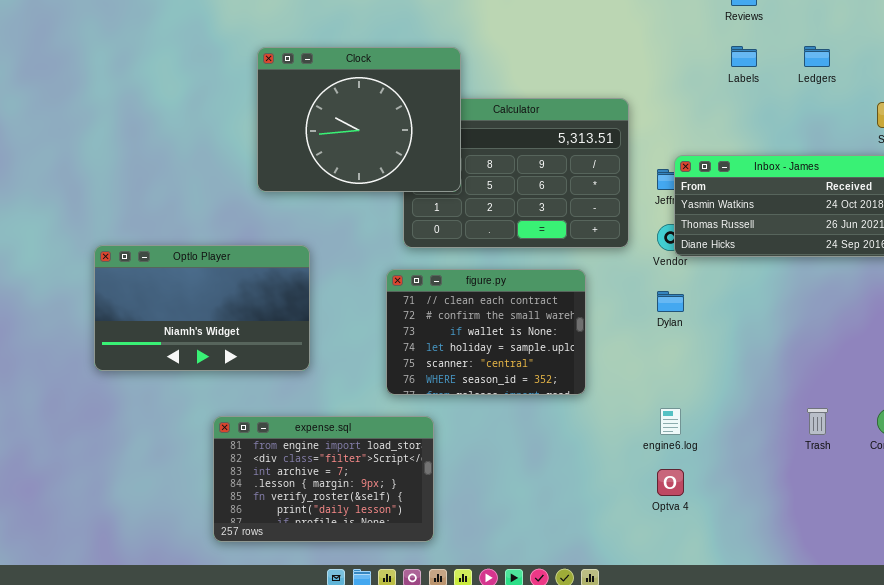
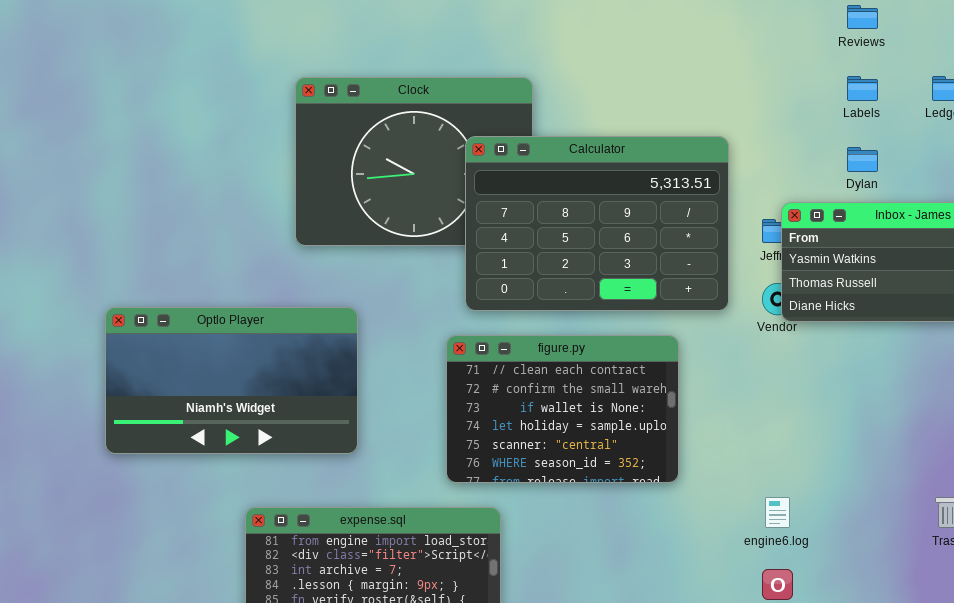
Calculator: [403,98,629,248] -> [465,136,729,311], raised
Dylan: [657,291,684,312] -> [847,147,878,172], moved

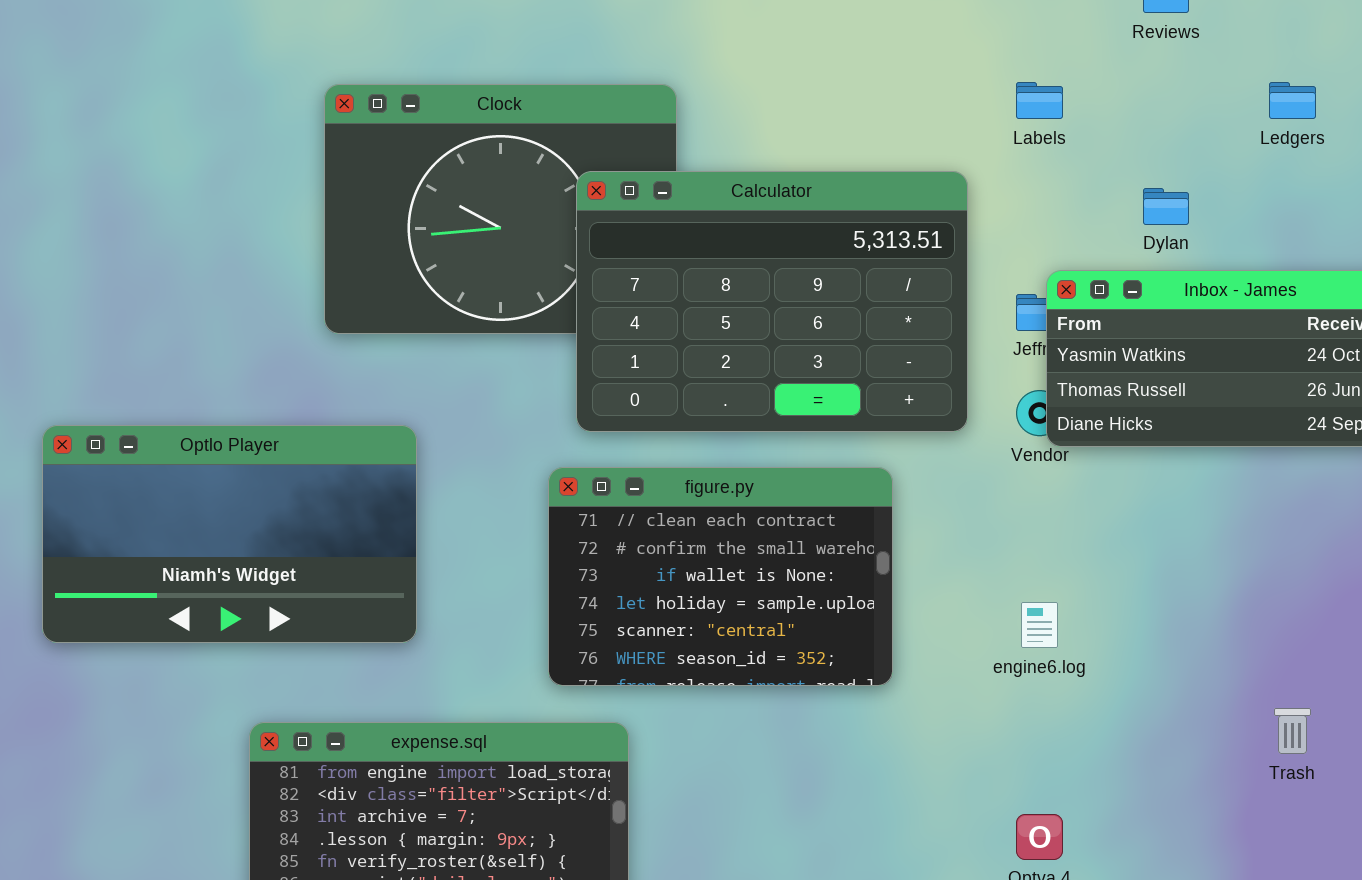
Labels: [847,76,878,101] -> [1016,82,1063,119], moved
engine6.log: [765,497,790,528] -> [1021,602,1058,648], moved

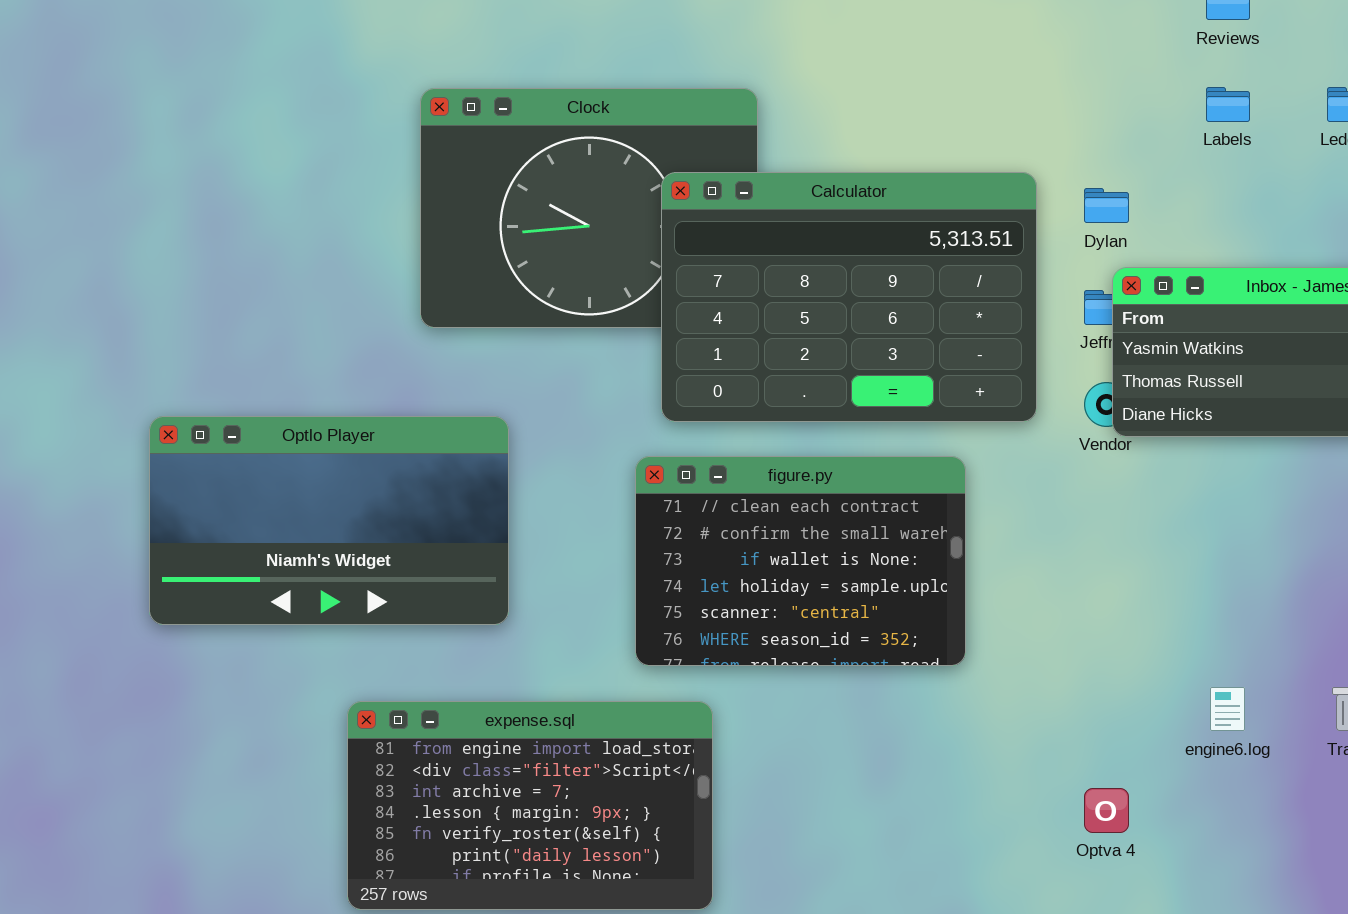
Labels: [1016,82,1063,119] -> [1206,87,1250,122], moved
Dylan: [1143,188,1189,225] -> [1084,188,1129,223], moved
engine6.log: [1021,602,1058,648] -> [1210,687,1245,731], moved

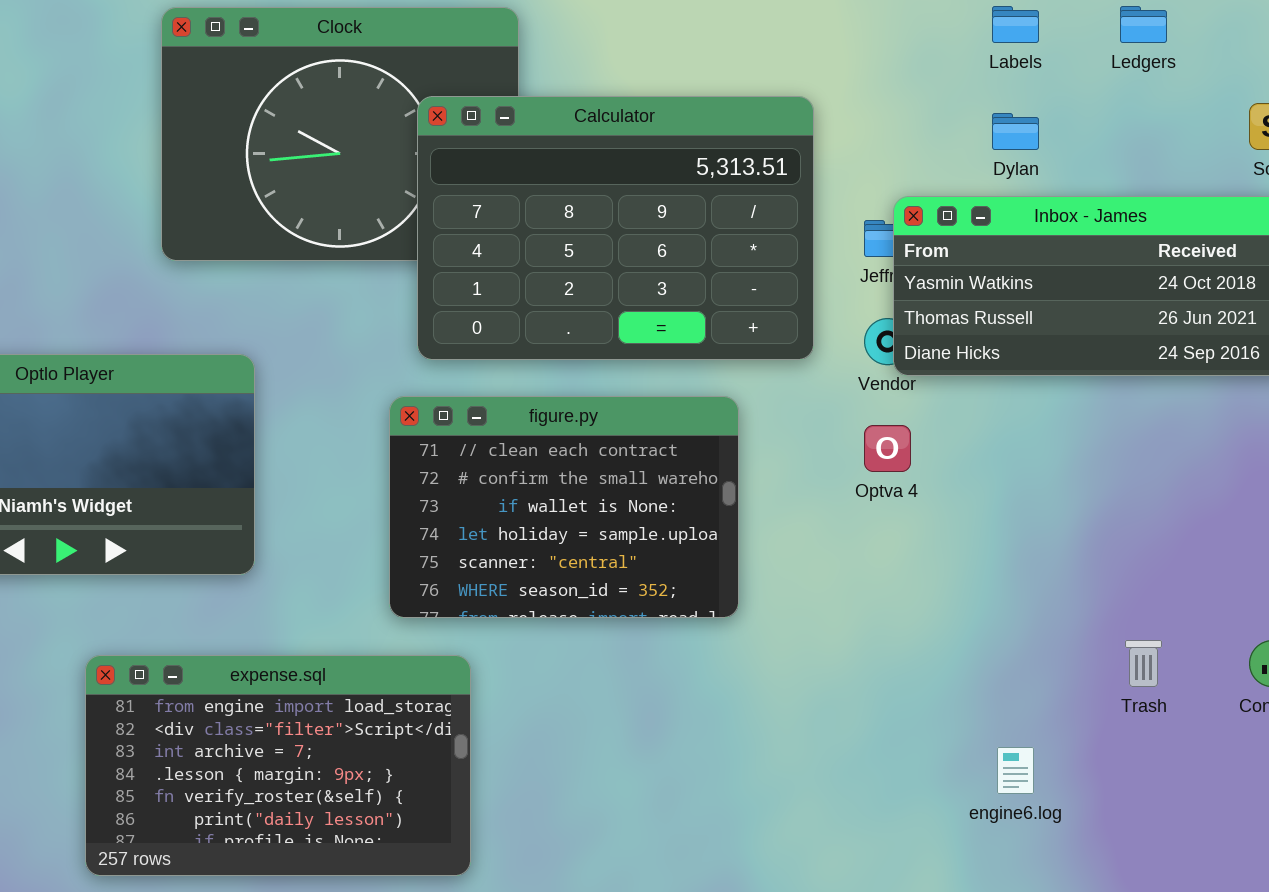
Dylan: [1084,188,1129,223] -> [992,113,1039,150], moved
engine6.log: [1210,687,1245,731] -> [997,747,1034,794], moved
Optva 4: [1084,788,1129,833] -> [864,425,911,472], moved

